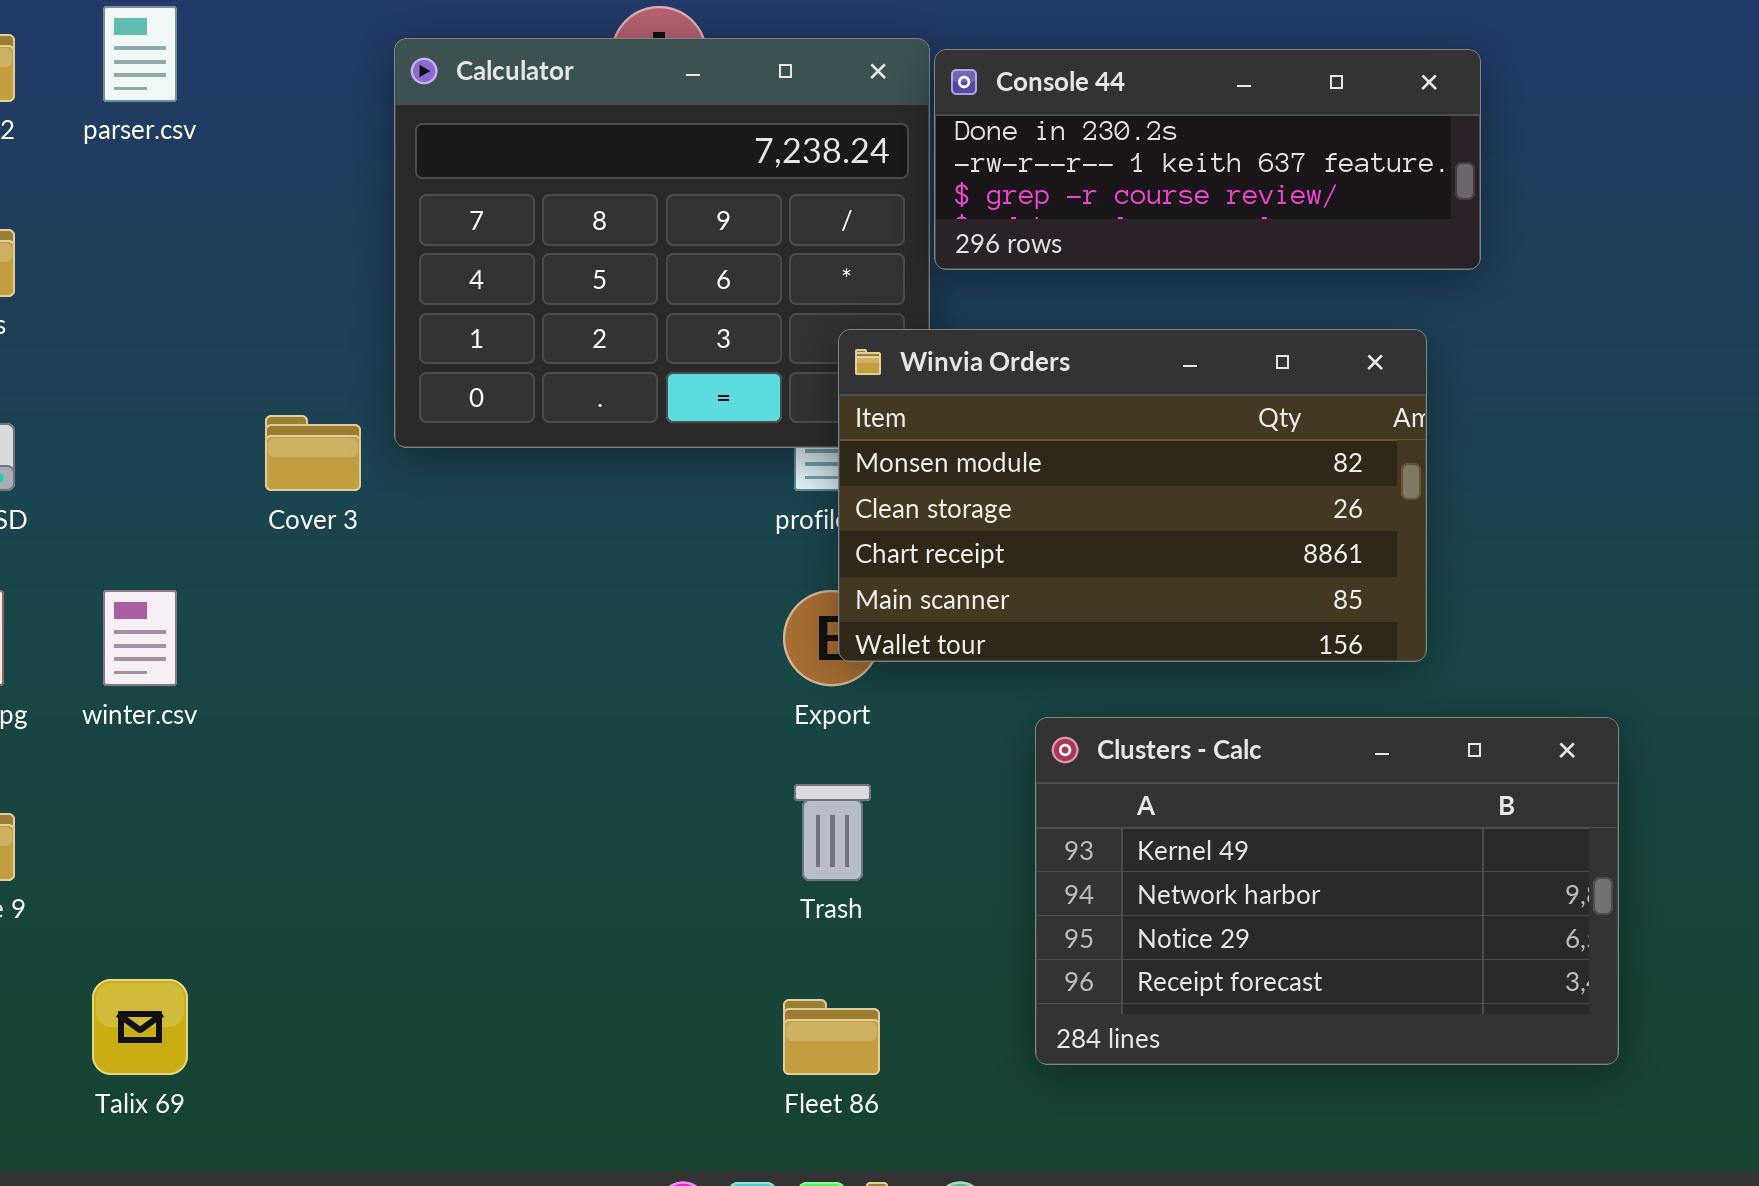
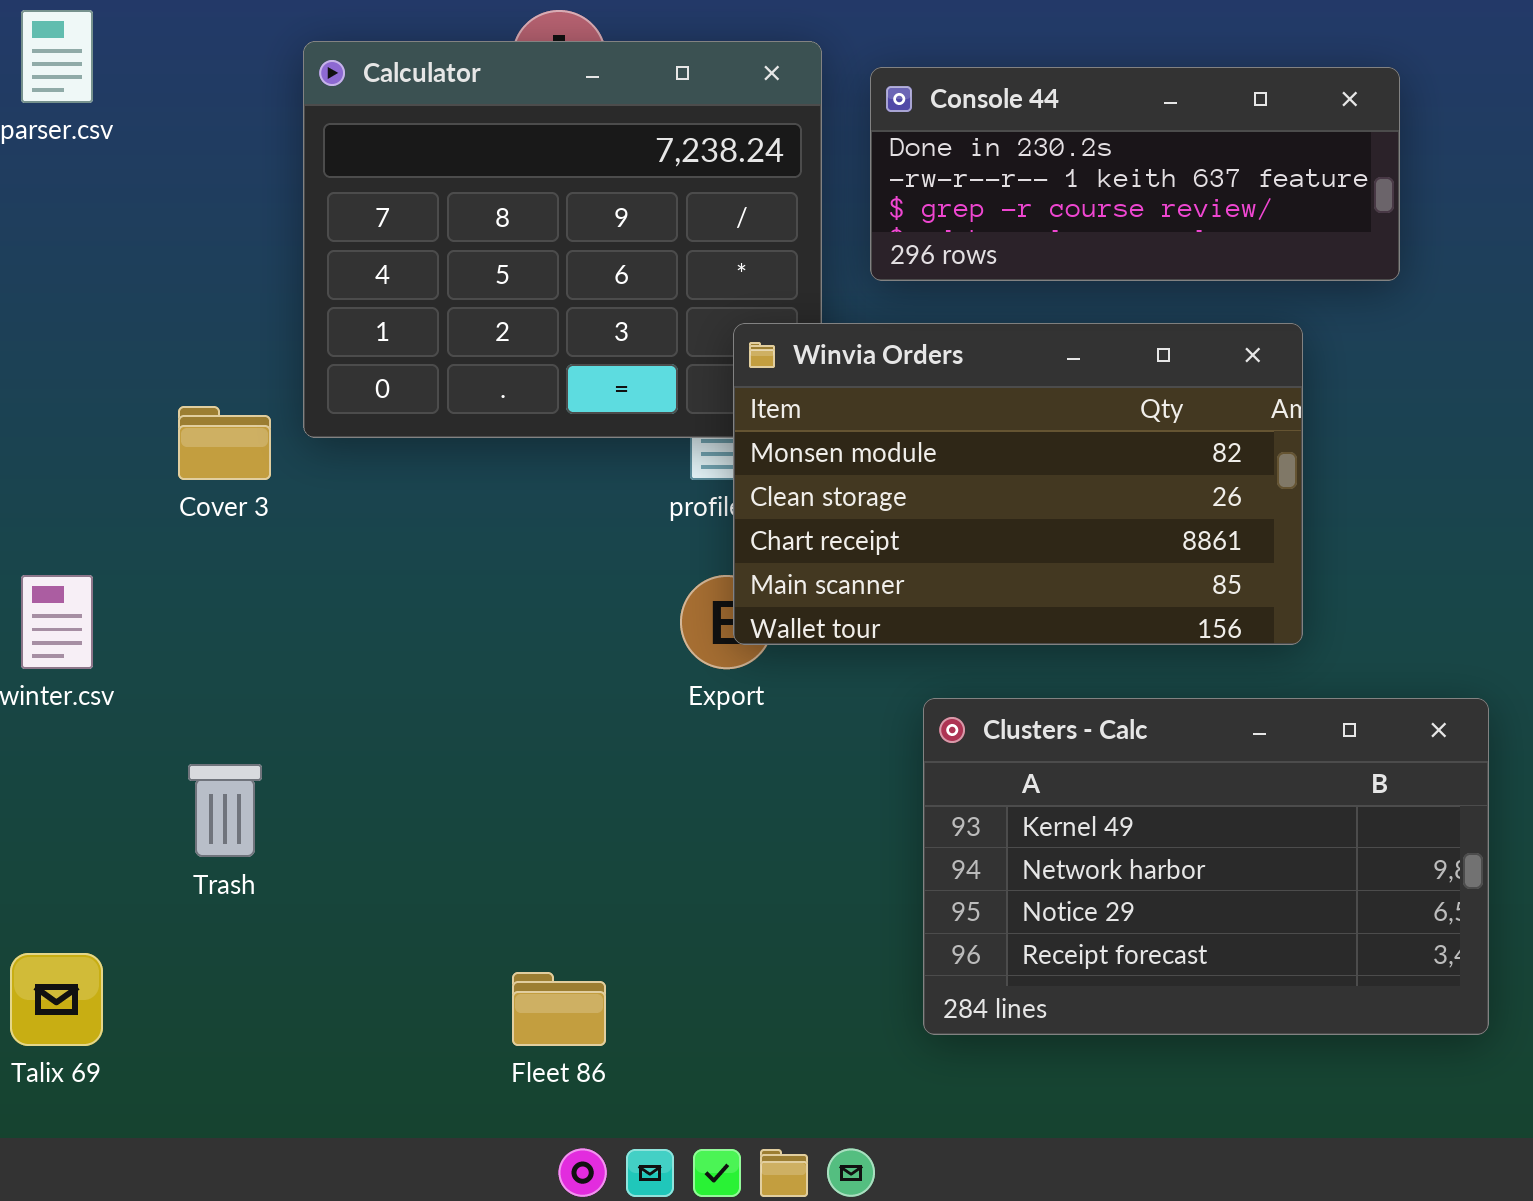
Console 44: [934,49,1481,270] -> [870,67,1400,281], moved
Trash: [794,784,871,881] -> [188,764,262,857], moved
Fleet 86: [783,999,880,1075] -> [512,972,606,1046], moved

